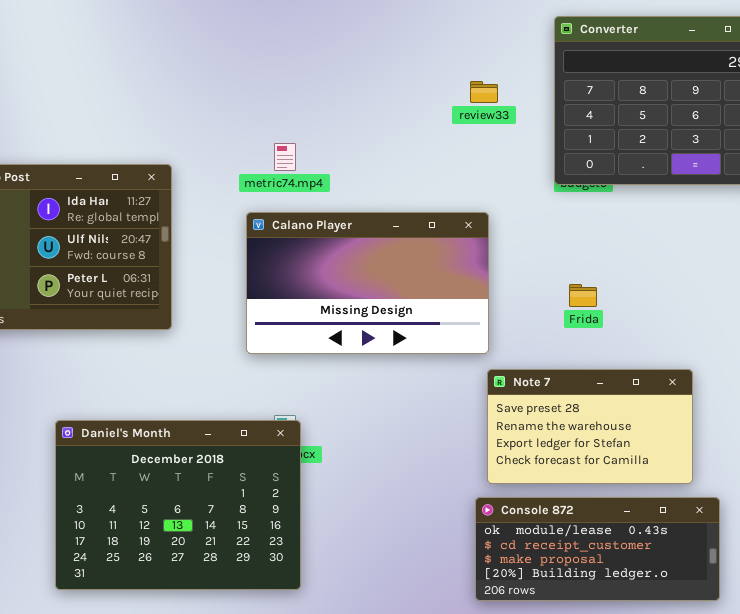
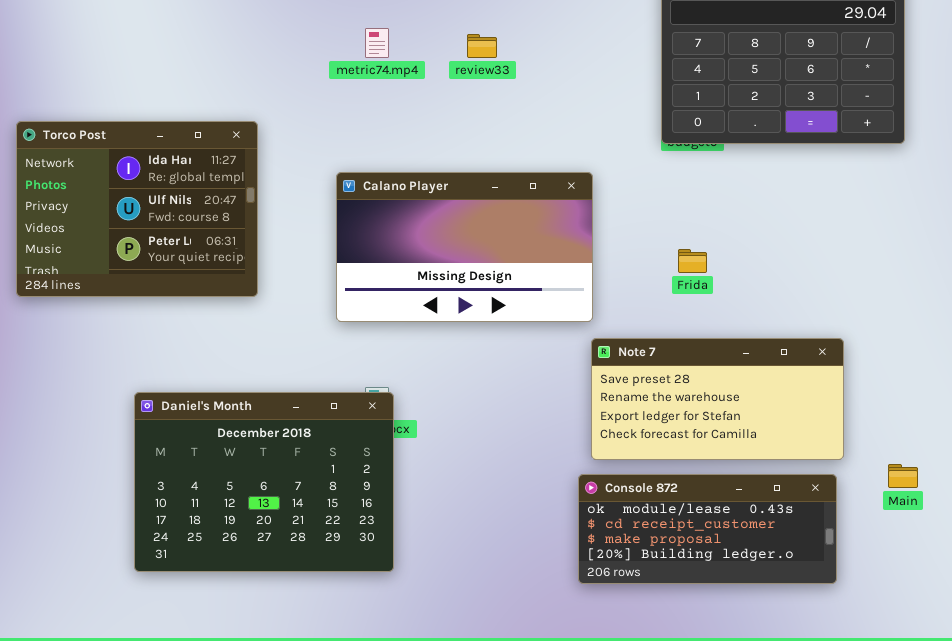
review33: [470,81,498,103] -> [467,34,497,58], moved
metric74.mp4: [274,143,296,171] -> [365,28,389,58], moved
Note 7: [487,369,693,484] -> [591,338,844,460], resized

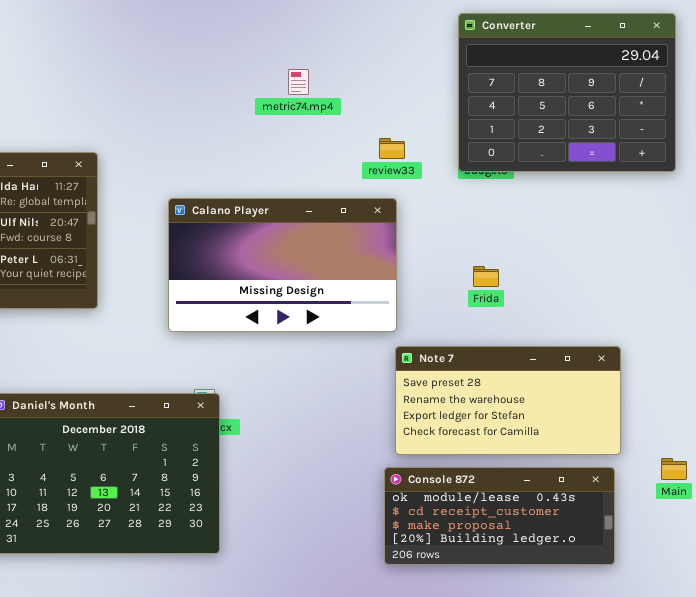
metric74.mp4: [365,28,389,58] -> [288,69,309,95], moved
review33: [467,34,497,58] -> [379,138,405,159], moved

